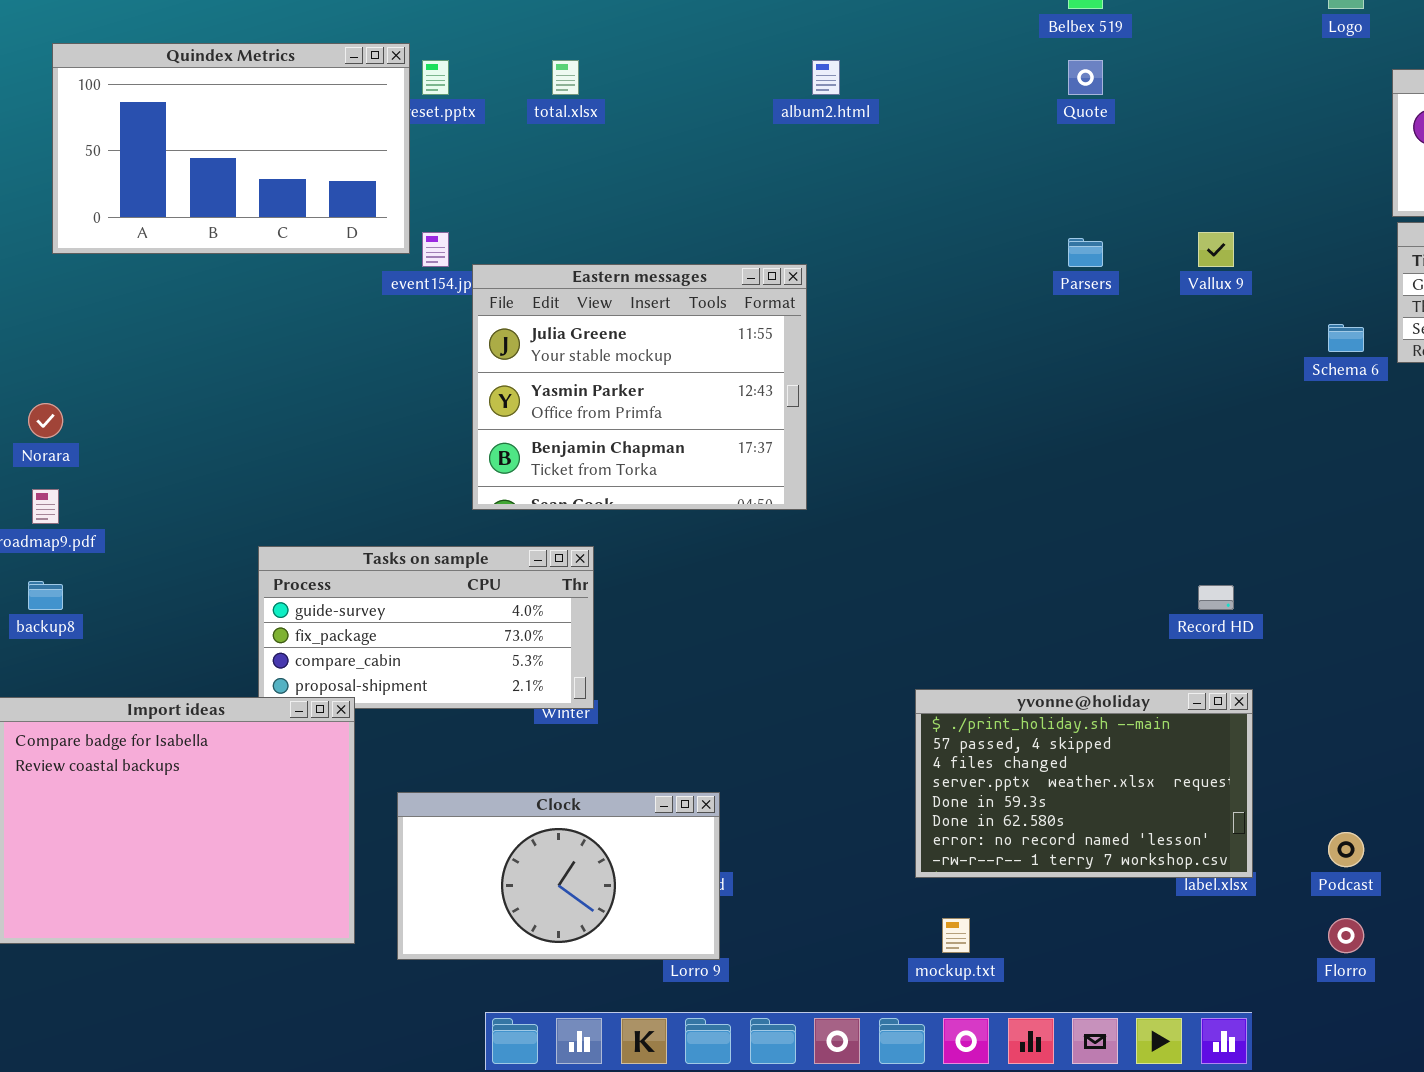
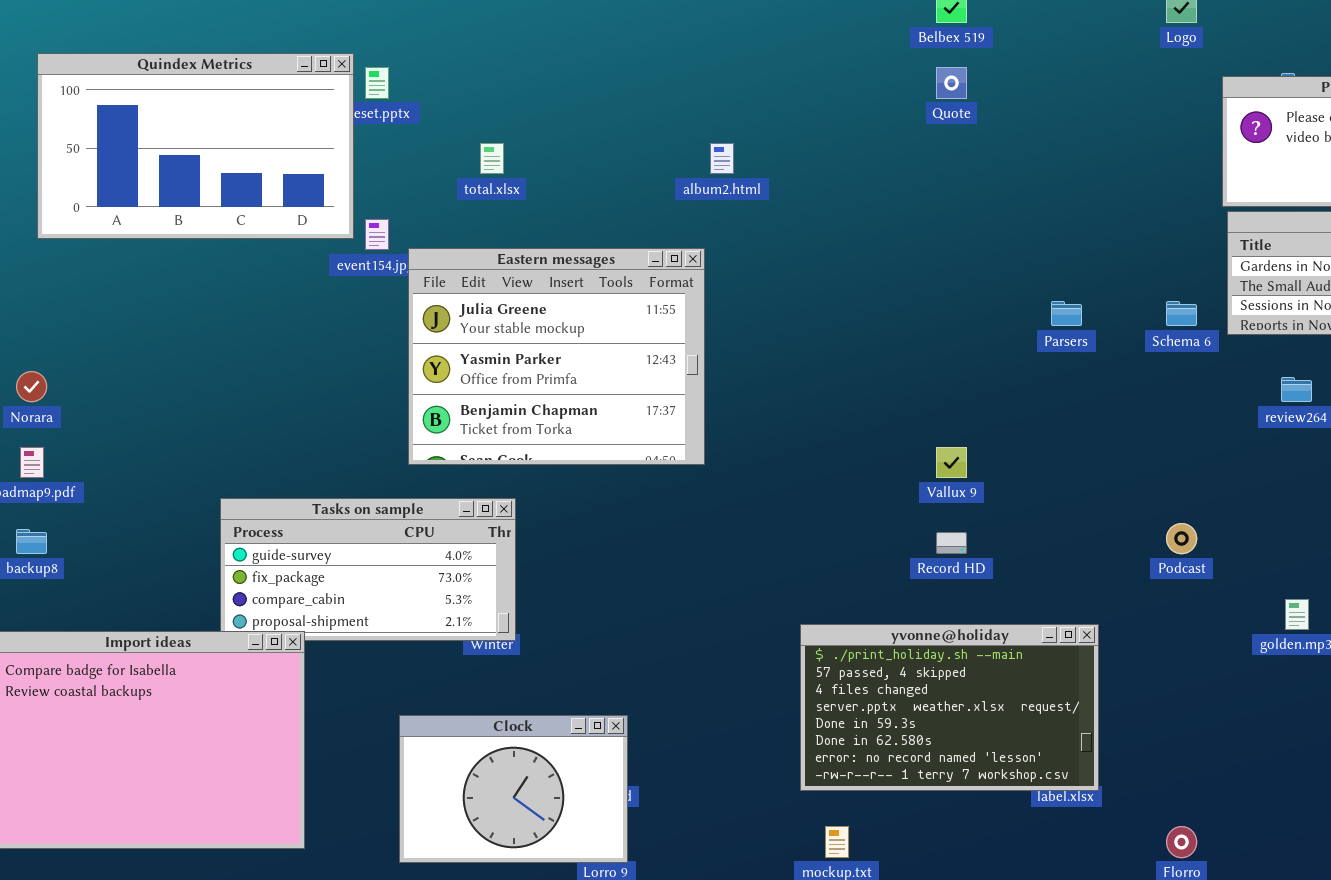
total.xlsx: [552,60,579,95] -> [480,143,504,174], moved
album2.html: [812,60,840,95] -> [710,143,734,174], moved
Vallux 9: [1198,232,1234,267] -> [936,447,967,478], moved
Parsers: [1068,238,1103,267] -> [1051,301,1082,326], moved
Record HD: [1198,585,1234,610] -> [936,532,967,554], moved
Clock: [397,792,720,960] -> [399,715,628,863], resized
Podcast: [1328,832,1364,867] -> [1166,523,1197,554], moved

